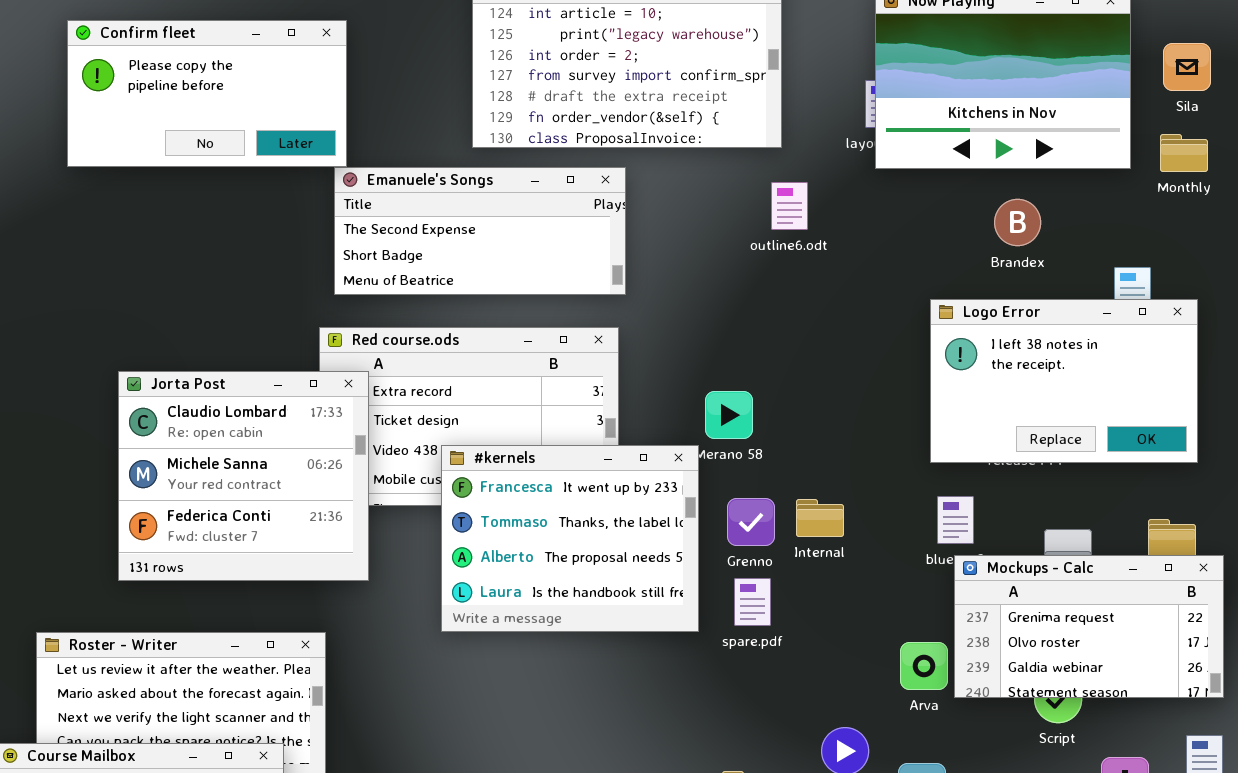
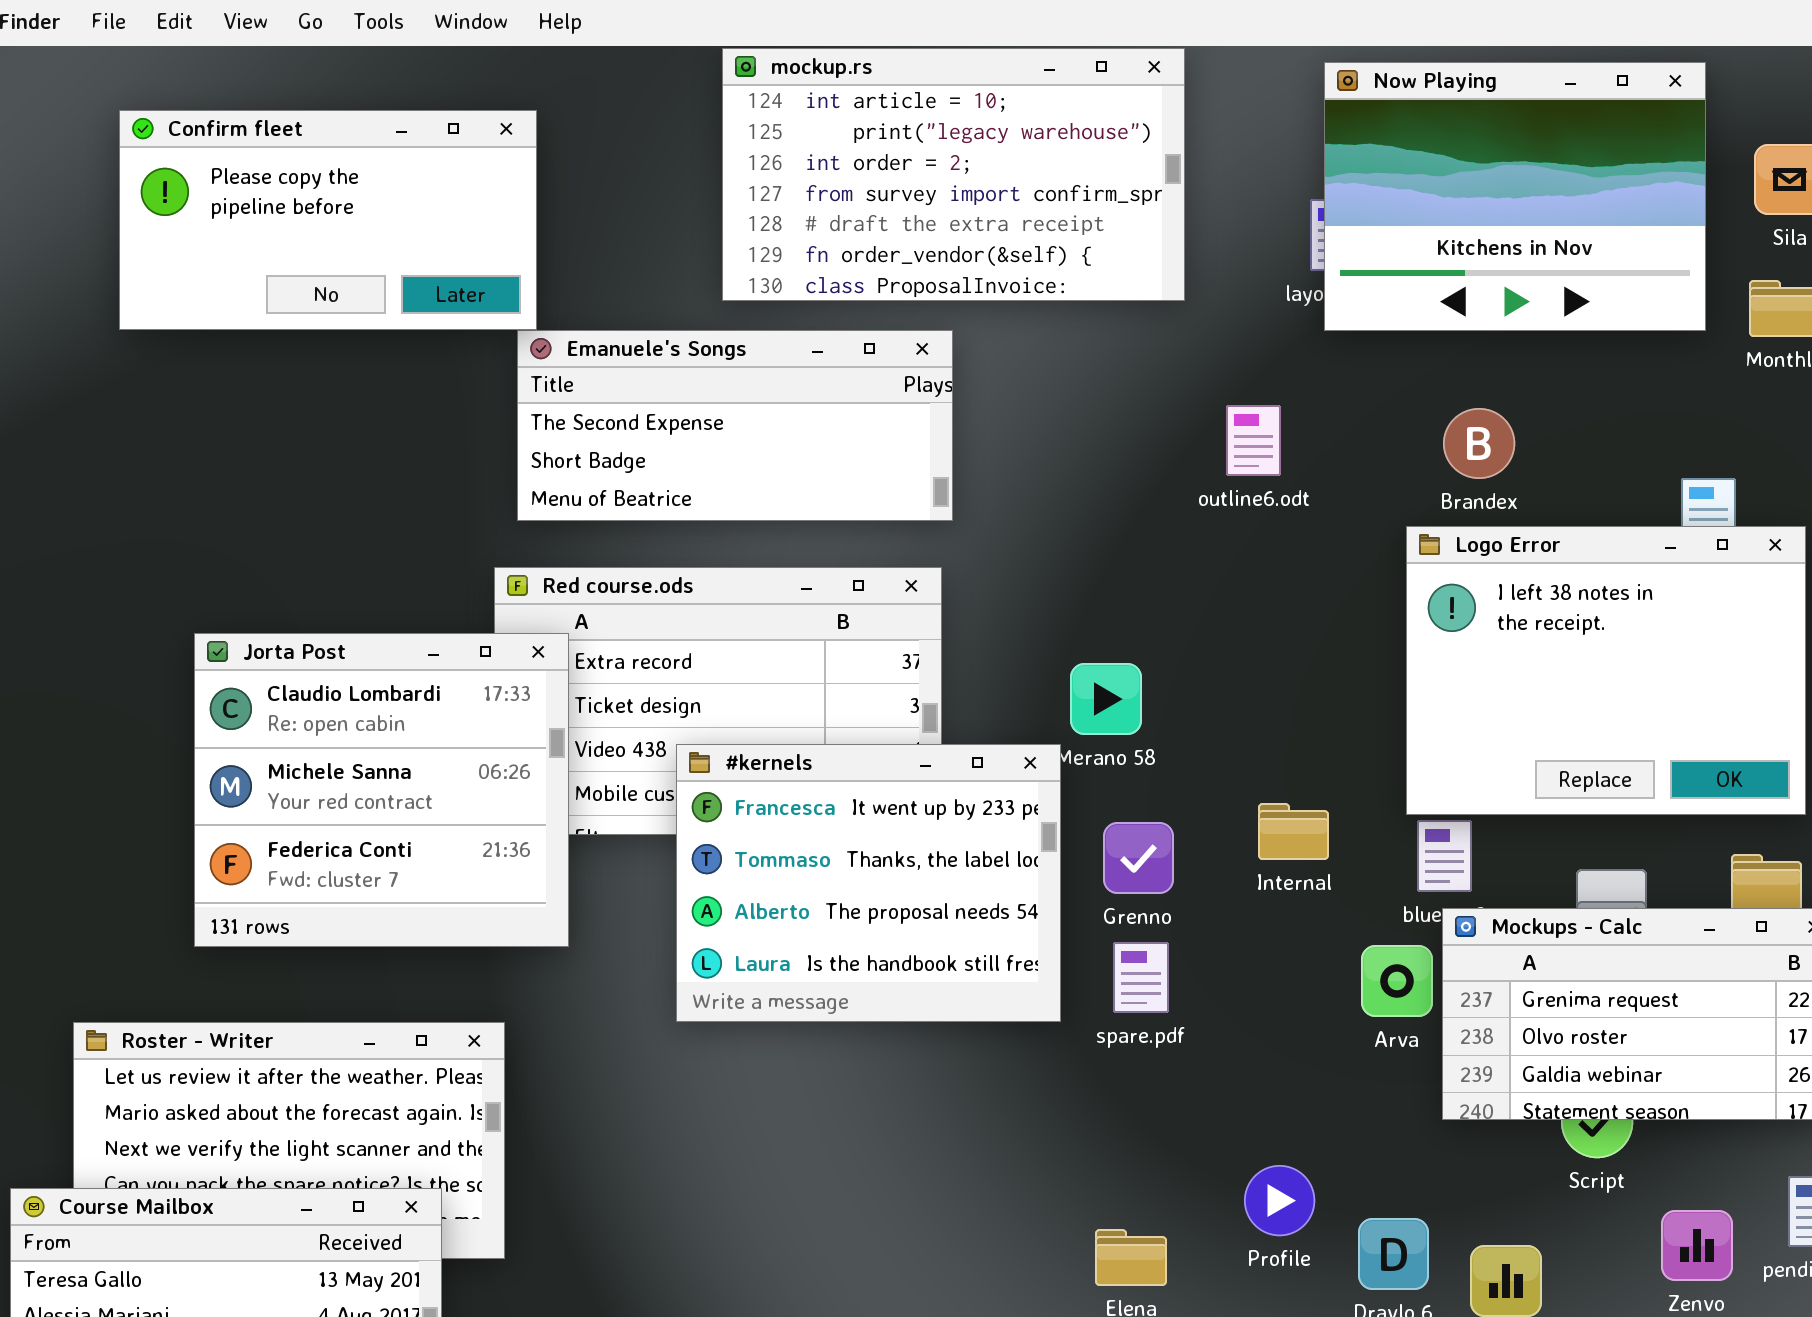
outline6.odt: [771,182,808,230] -> [1226,405,1281,476], moved
Brandex: [994,199,1041,246] -> [1443,408,1515,479], moved
Logo Error: [930,299,1198,463] -> [1406,526,1806,815], resized
Internal: [796,499,844,537] -> [1258,803,1329,860], moved
Arva: [900,642,948,690] -> [1361,945,1433,1017], moved

